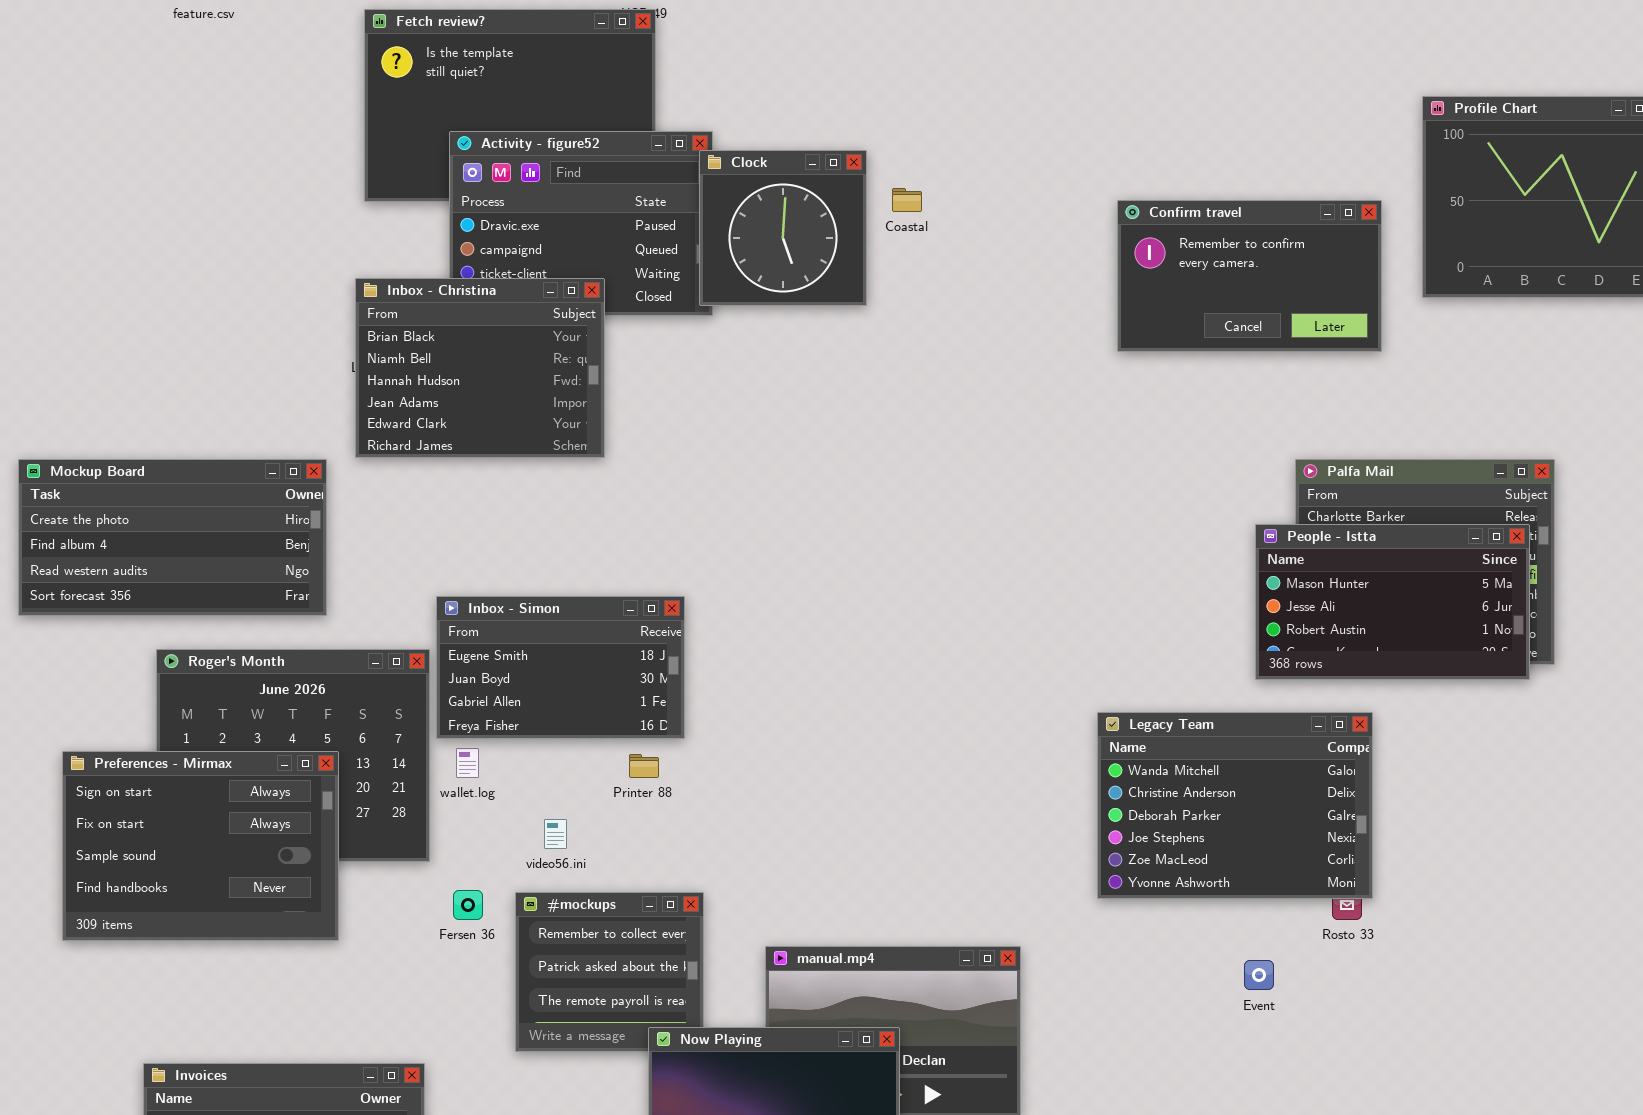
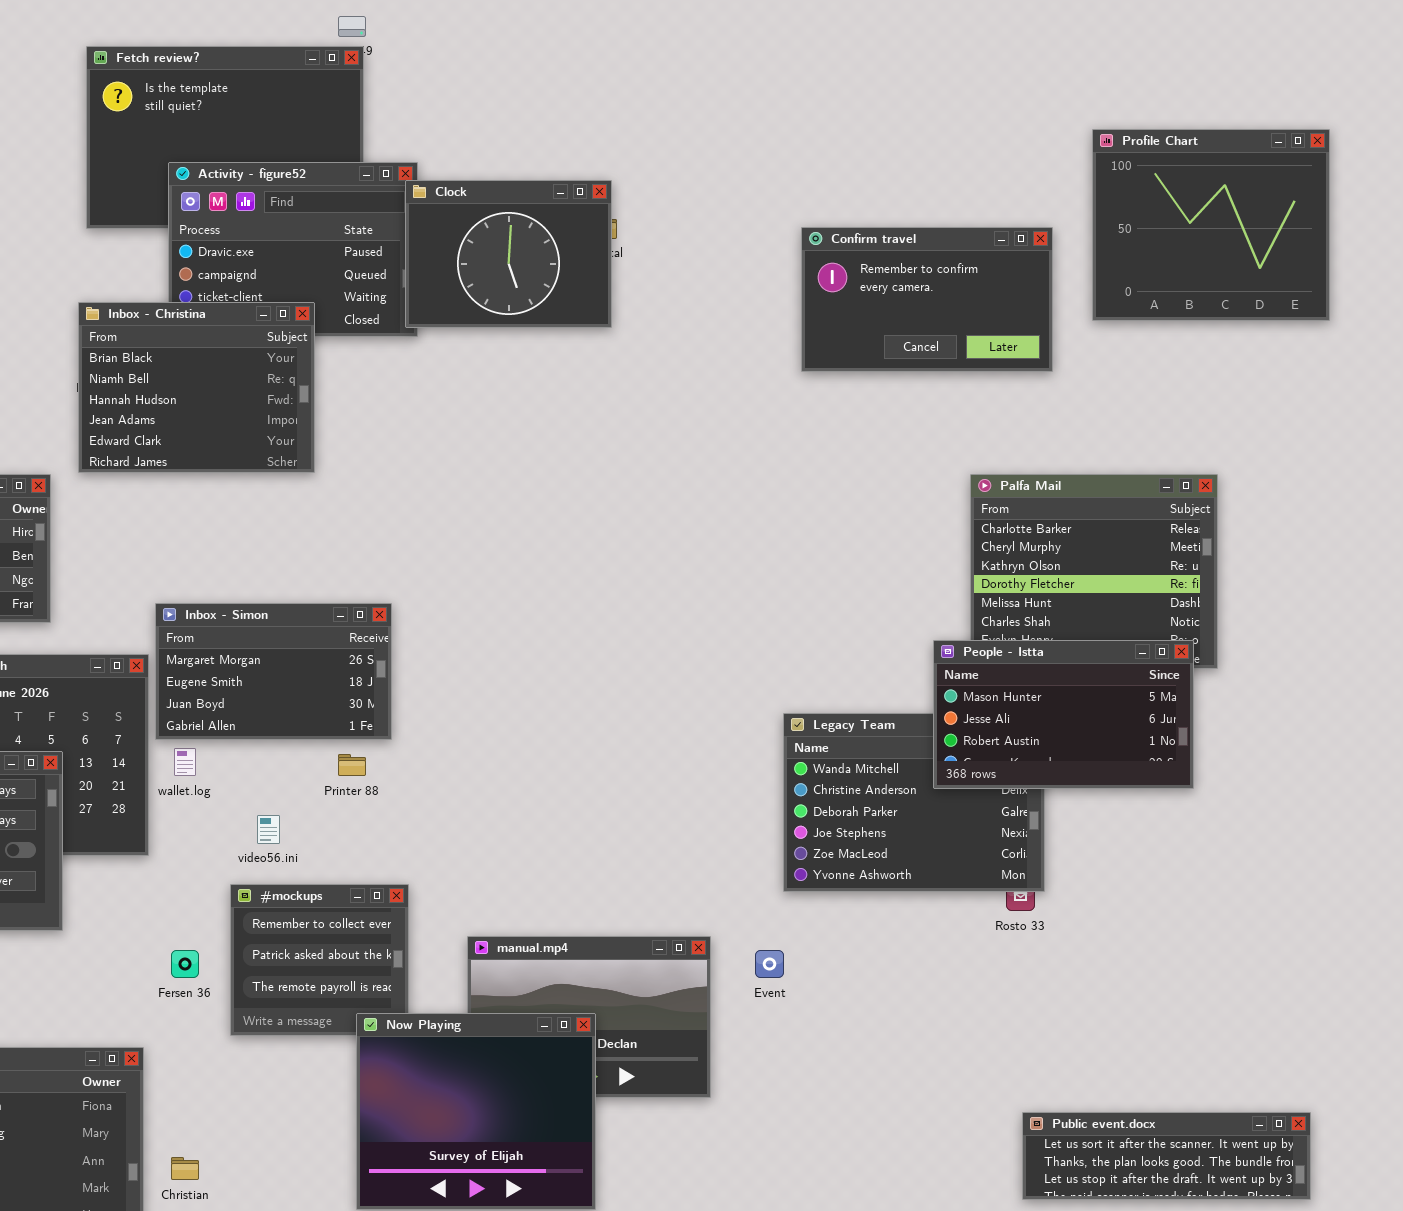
Clock: [699,150,867,306] -> [405,180,612,328], resized
People - Istta: [1255,524,1530,680] -> [933,640,1194,789], moved
Inbox - Simon: [436,596,685,739] -> [155,603,392,740], scrolled up 1 row
Fersen 36: [453,890,483,920] -> [171,950,199,978], moved
Event: [1244,960,1274,990] -> [755,950,784,978], moved

